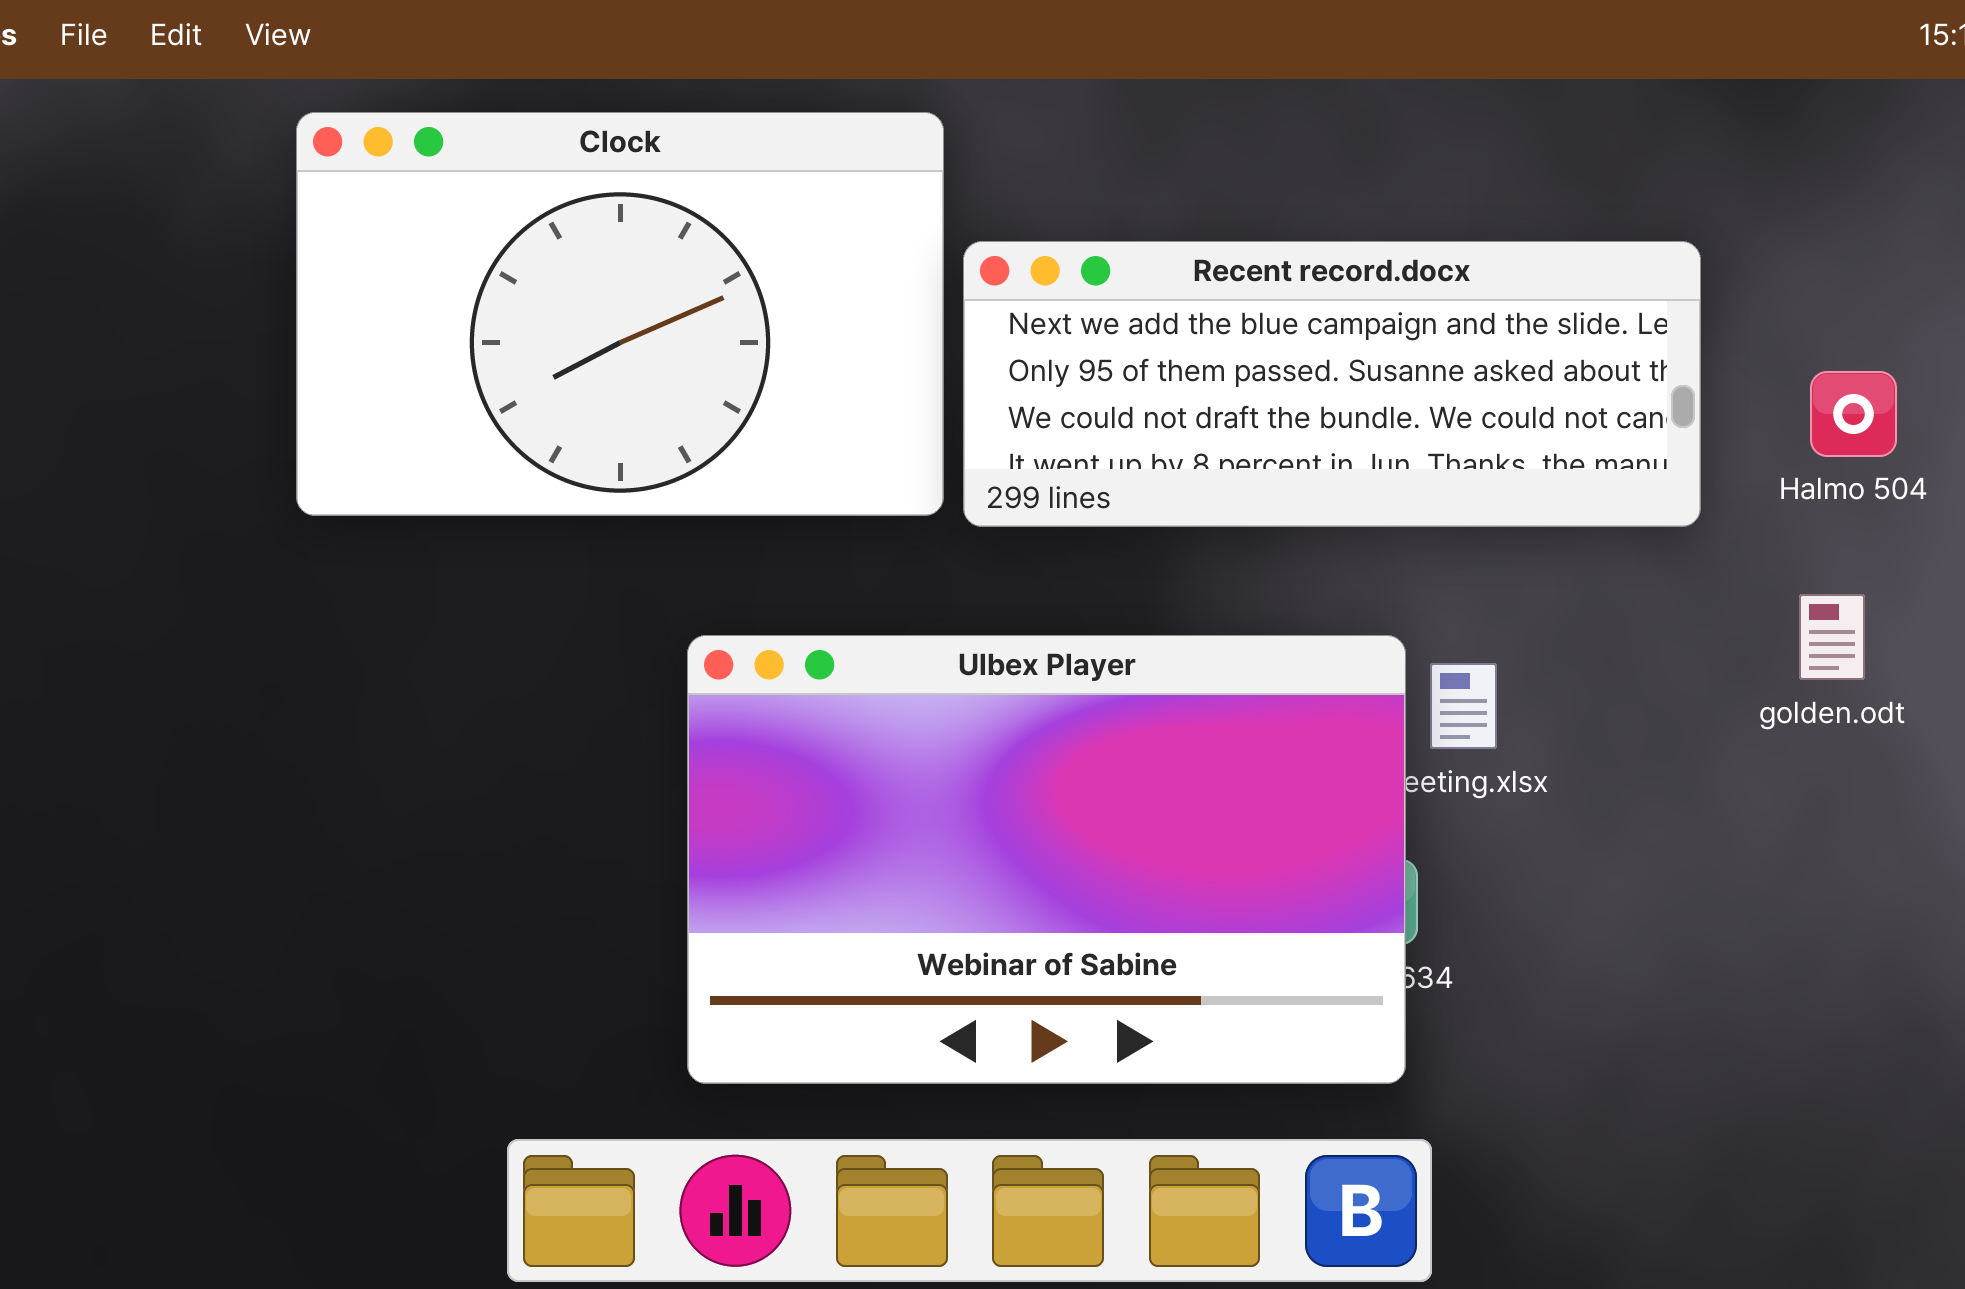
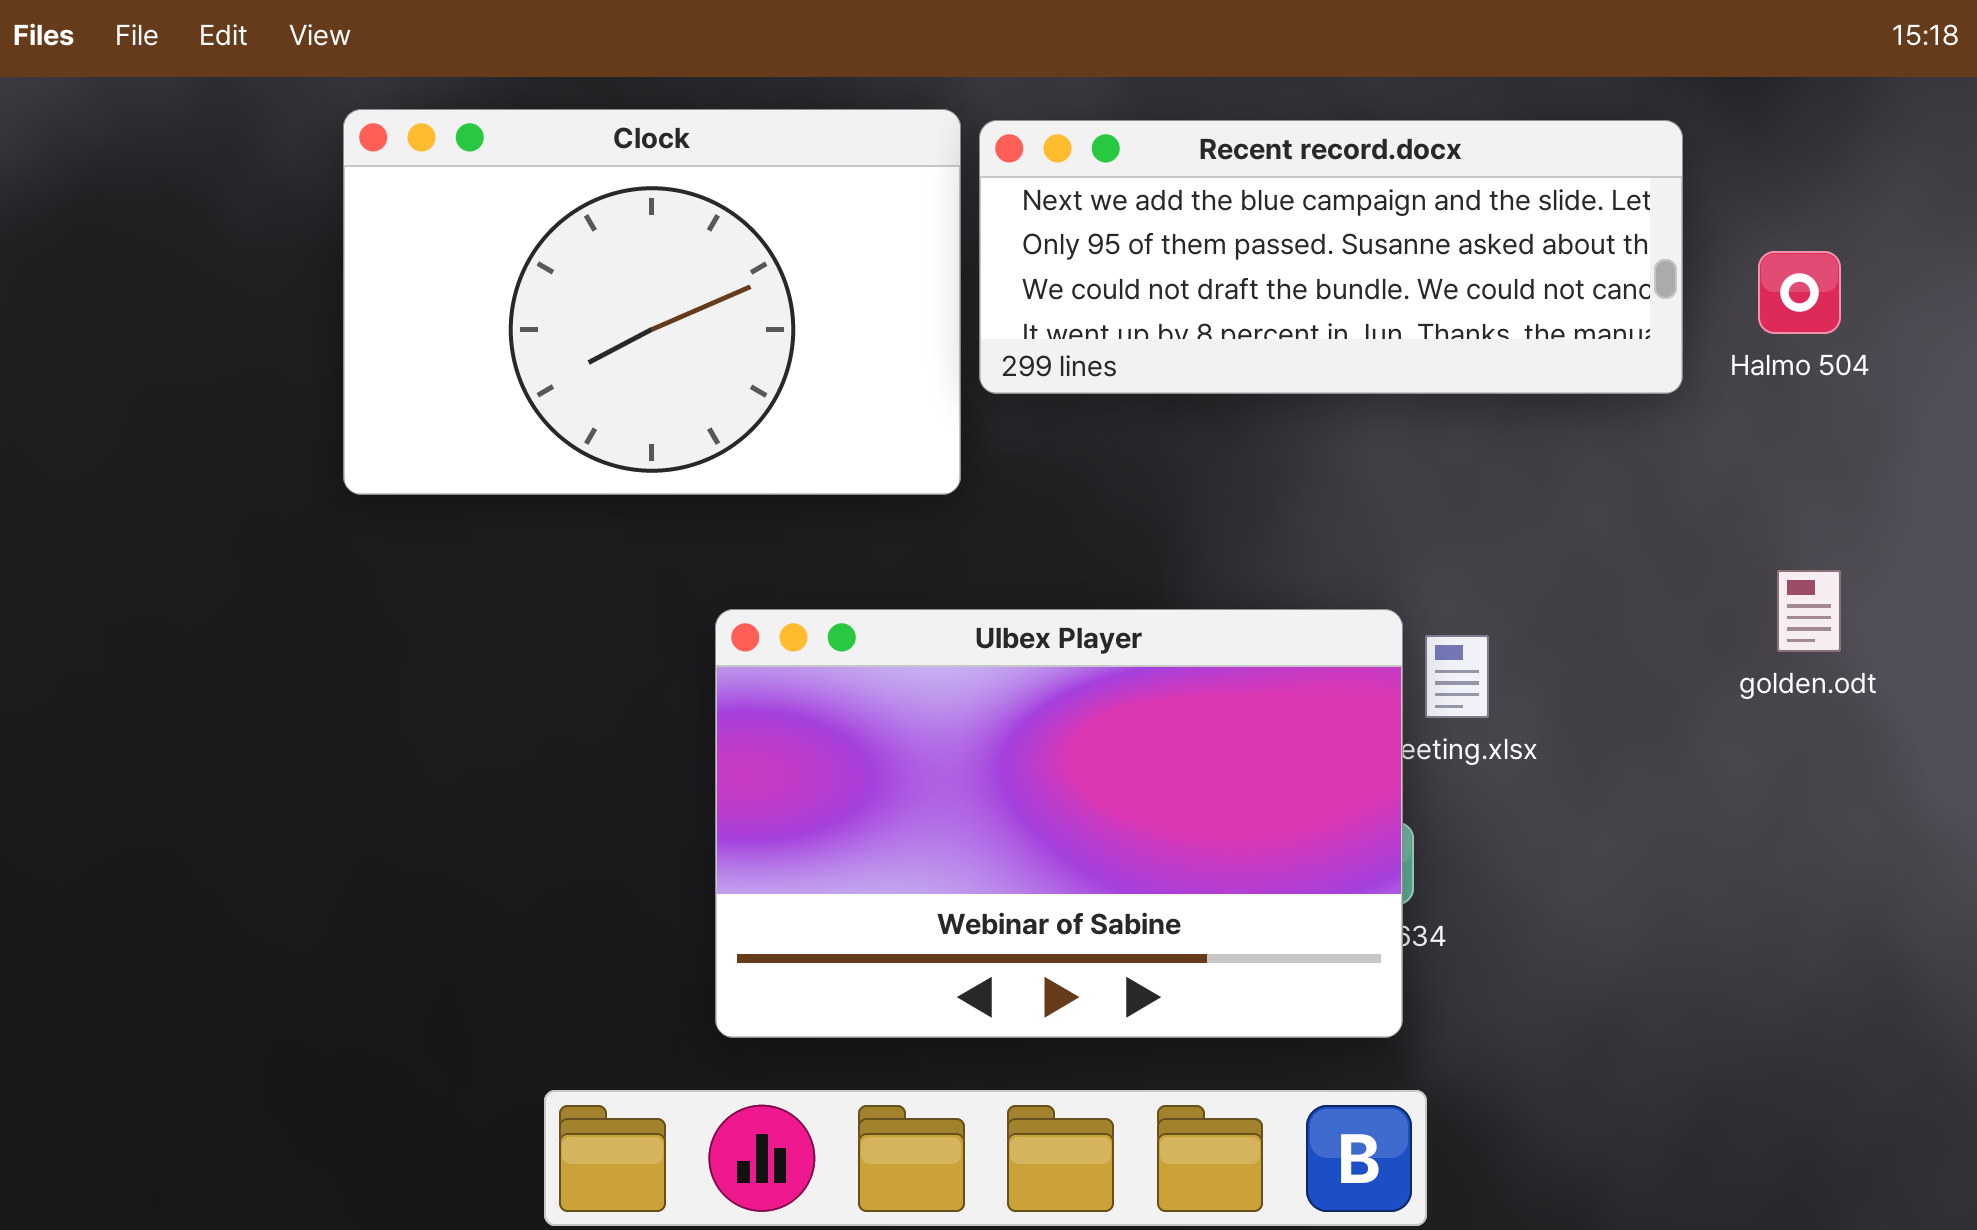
Recent record.docx: [963,241,1701,527] -> [979,120,1683,394], moved
Halmo 504: [1810,371,1897,457] -> [1758,251,1841,334], moved

